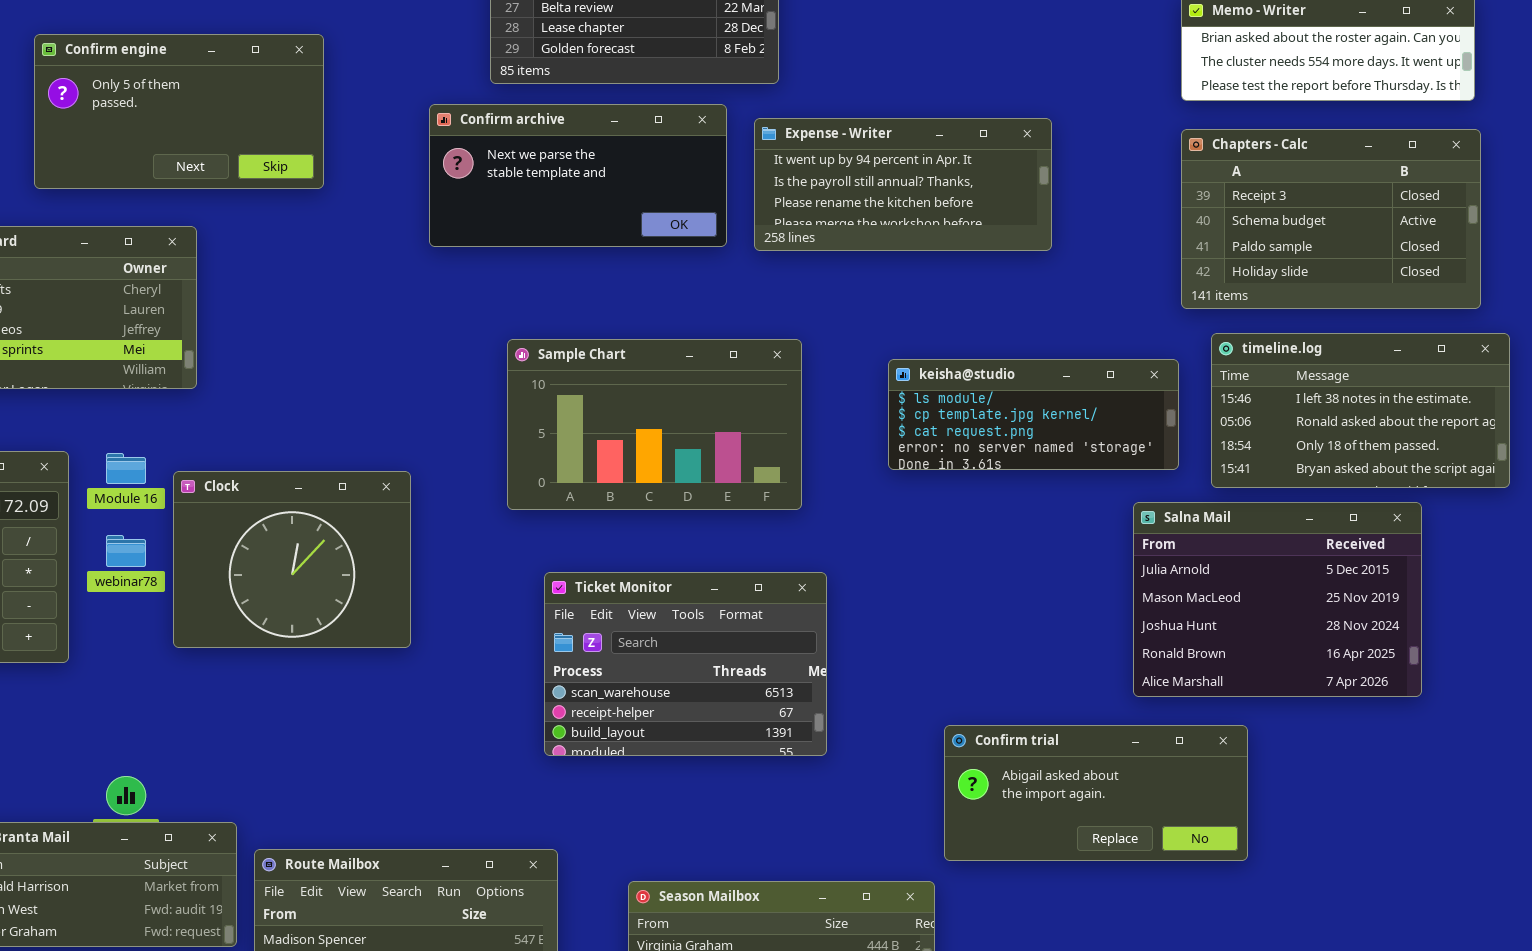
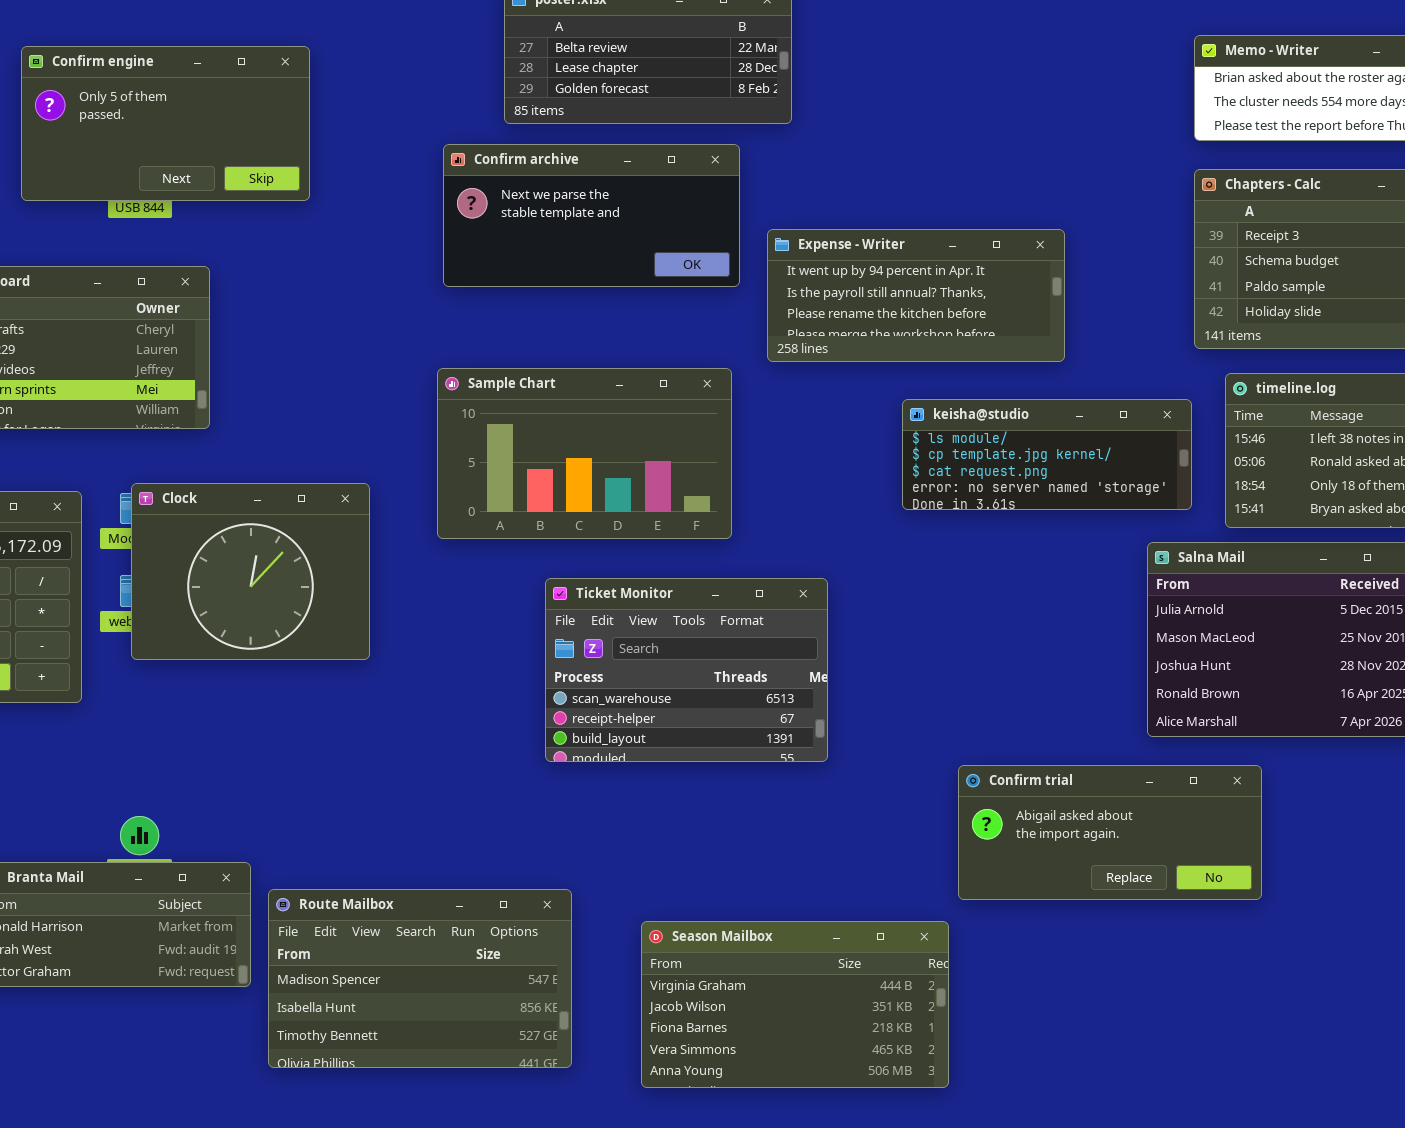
Confirm engine: [34,34,324,189] -> [21,46,310,201], moved
Expense - Writer: [754,118,1052,251] -> [767,229,1065,362], moved
Sample Chart: [507,339,802,510] -> [437,368,732,539], moved
Clock: [173,471,411,648] -> [131,483,370,660], moved
Ticket Monitor: [544,572,827,756] -> [545,578,828,762], moved

